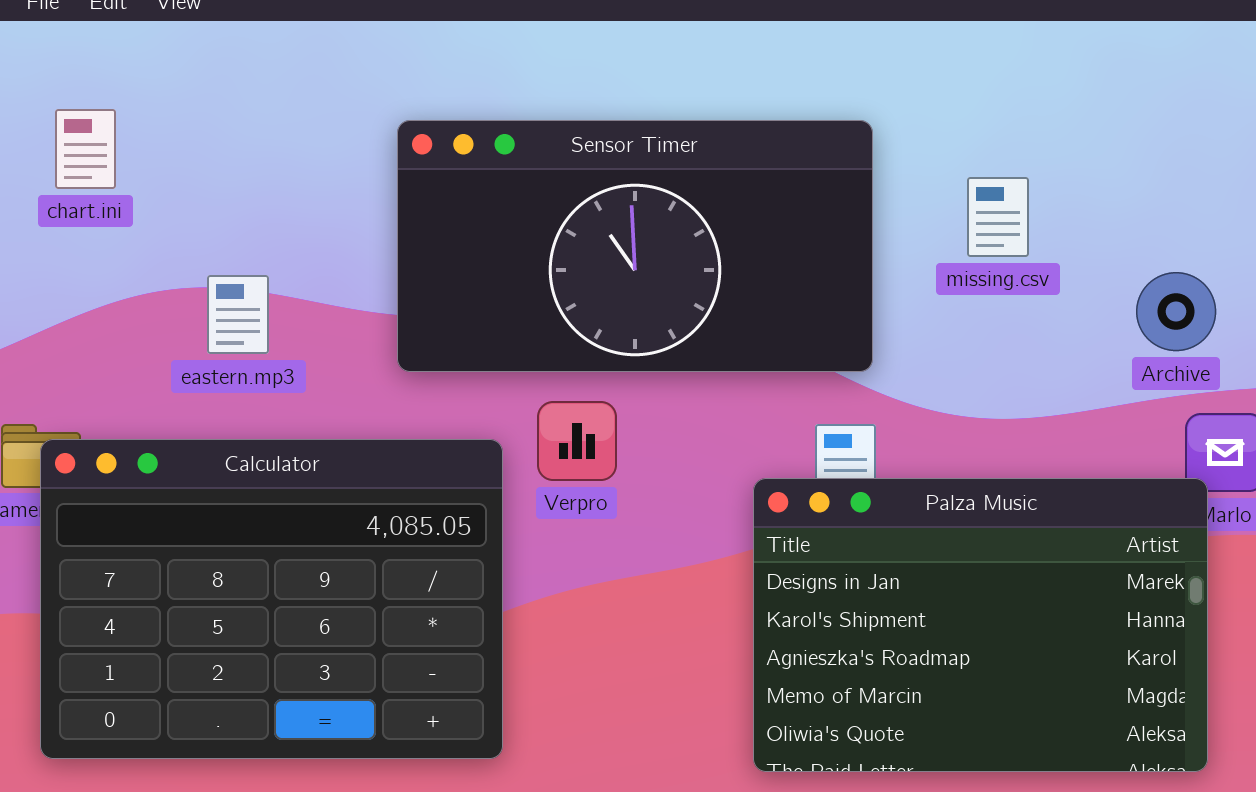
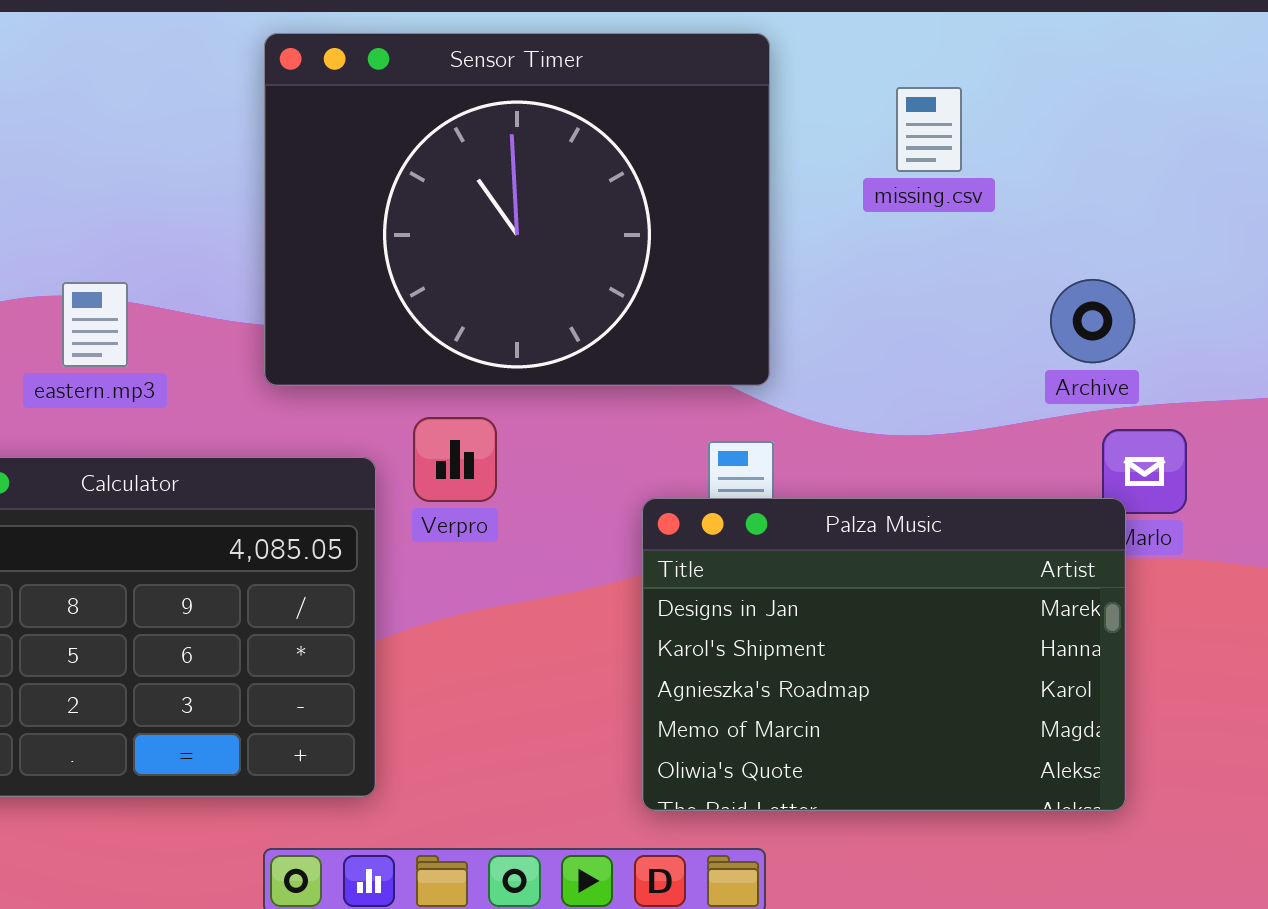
Sensor Timer: [397,120,873,372] -> [264,33,770,386], resized
missing.csv: [967,177,1029,257] -> [896,87,962,172], moved

